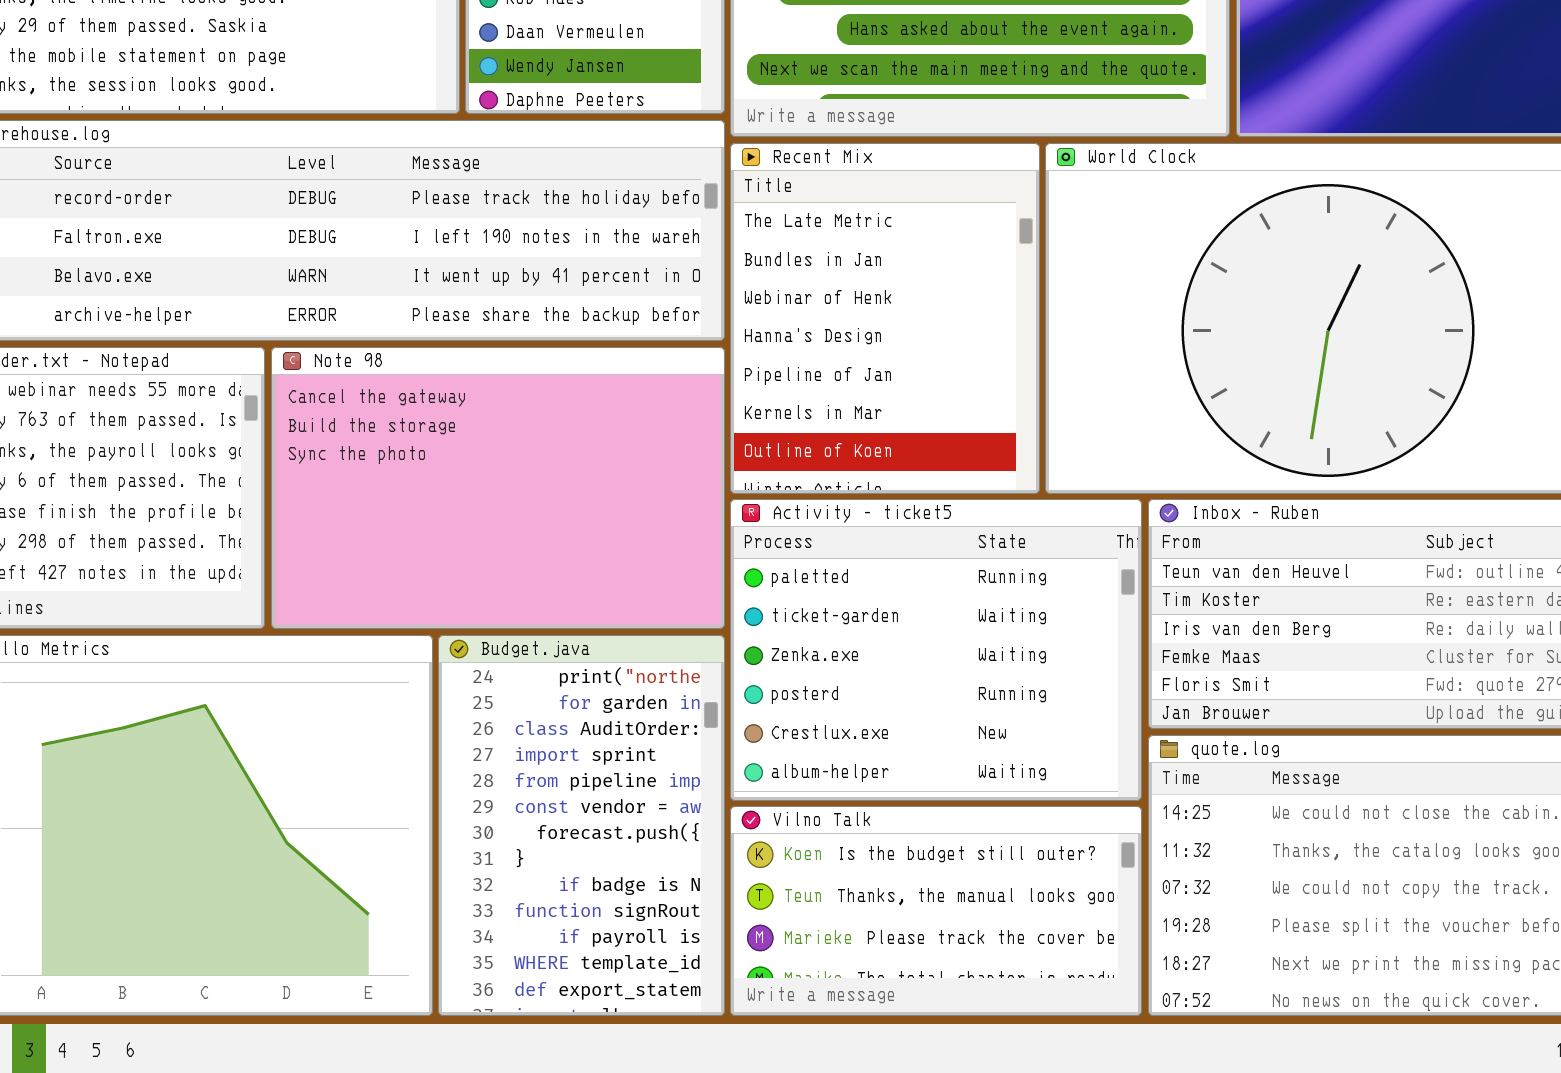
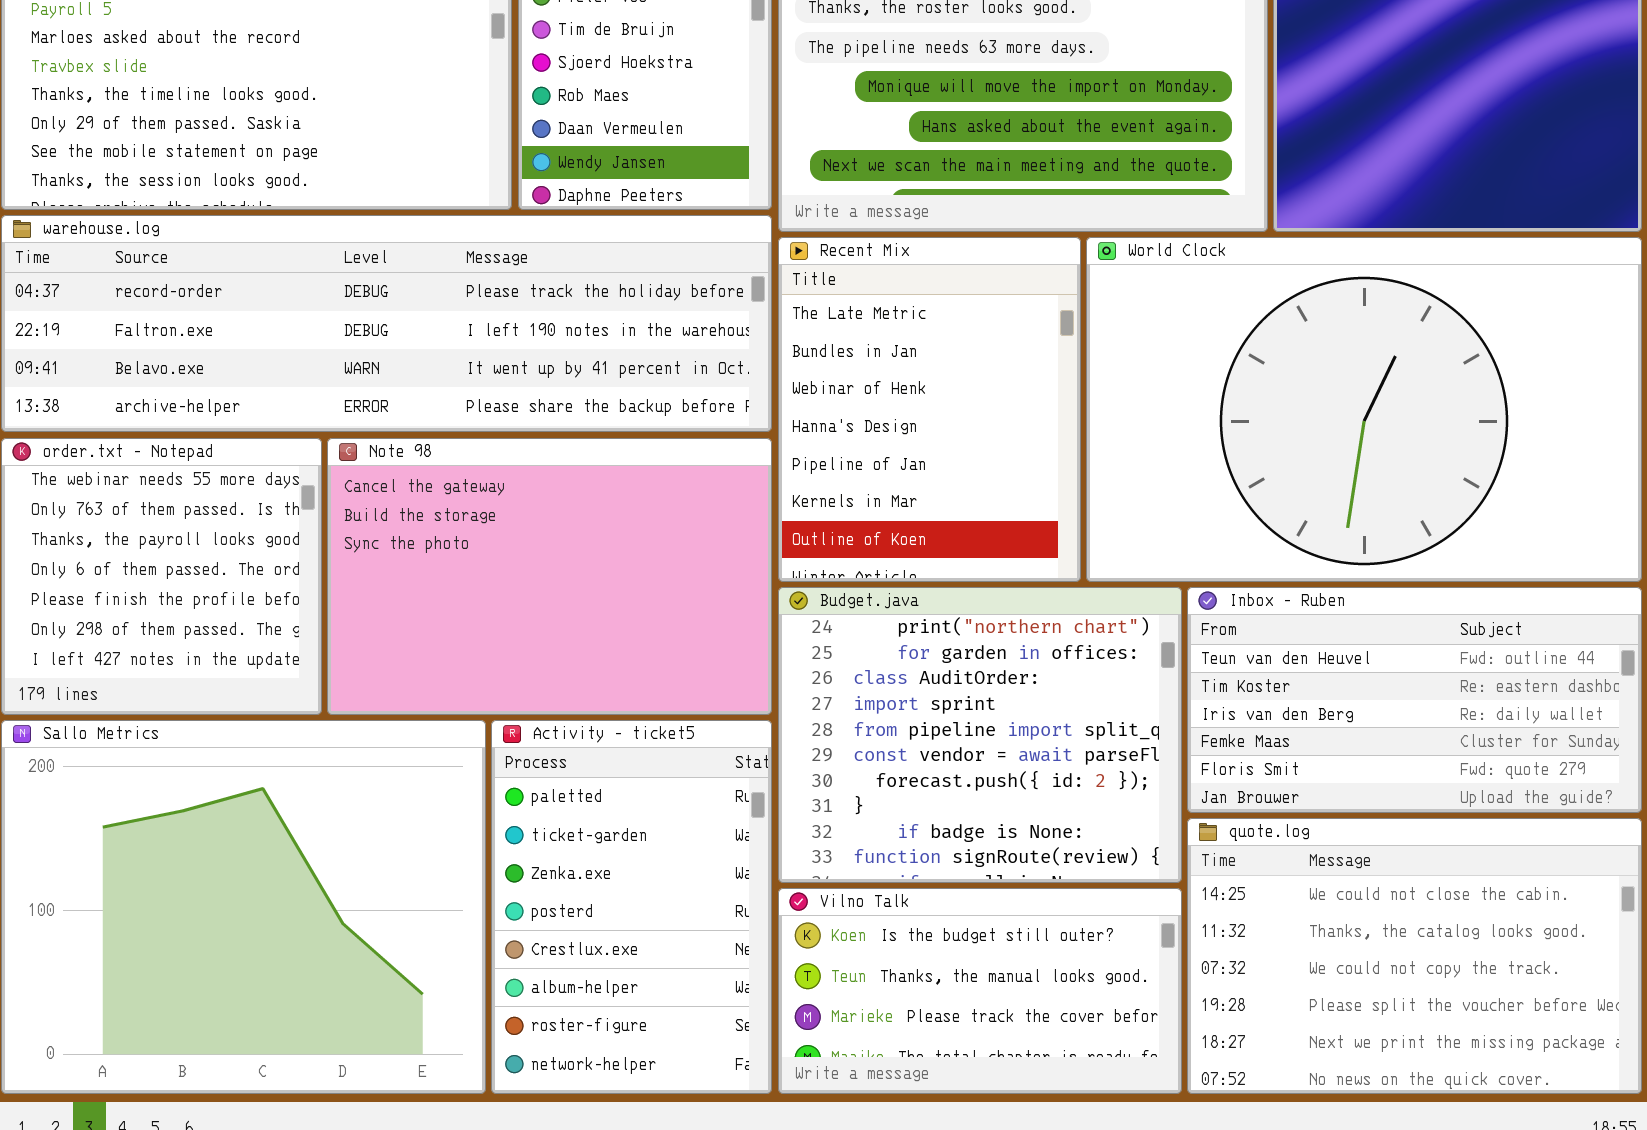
Activity - ticket5: [730,499,1142,801] -> [491,720,772,1094], moved, resized
Budget.java: [438,635,725,1016] -> [778,587,1182,883], moved, resized

